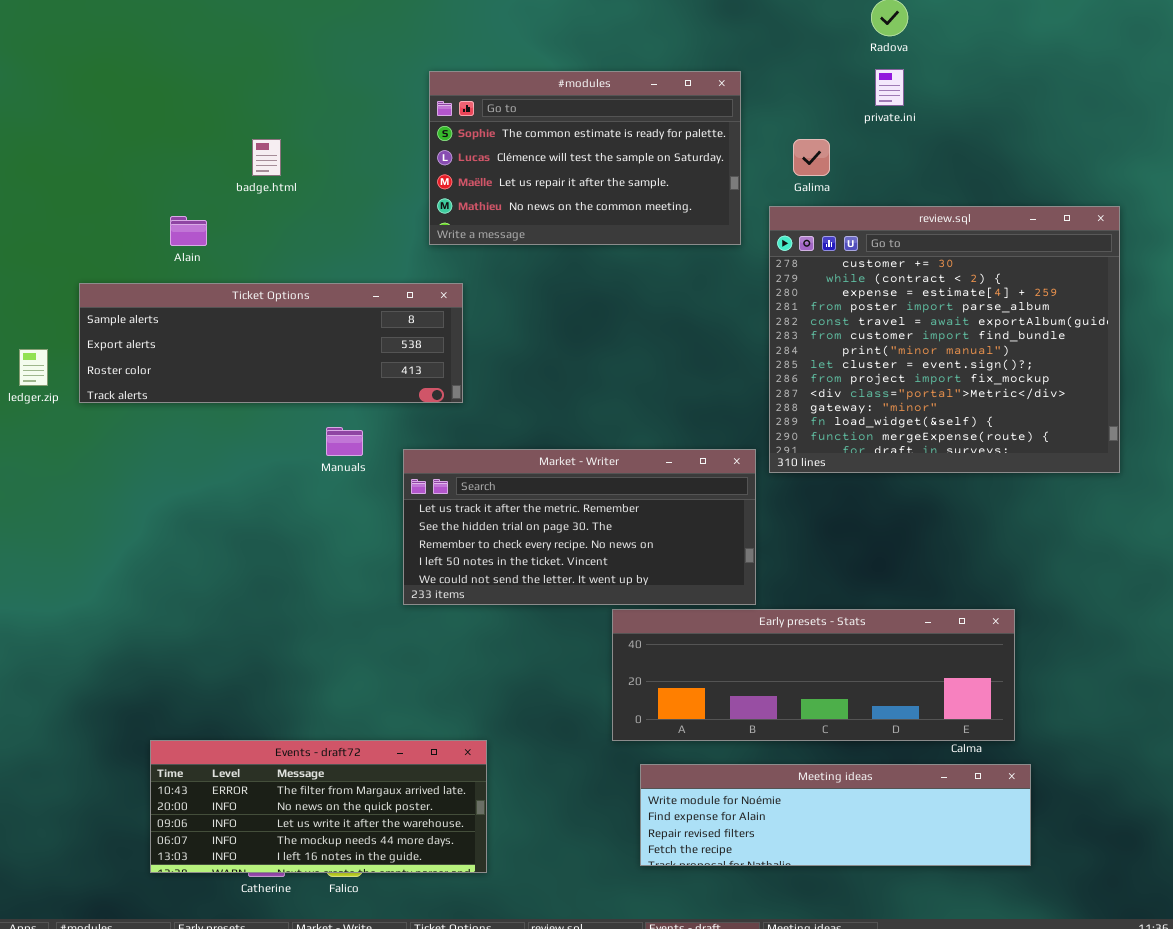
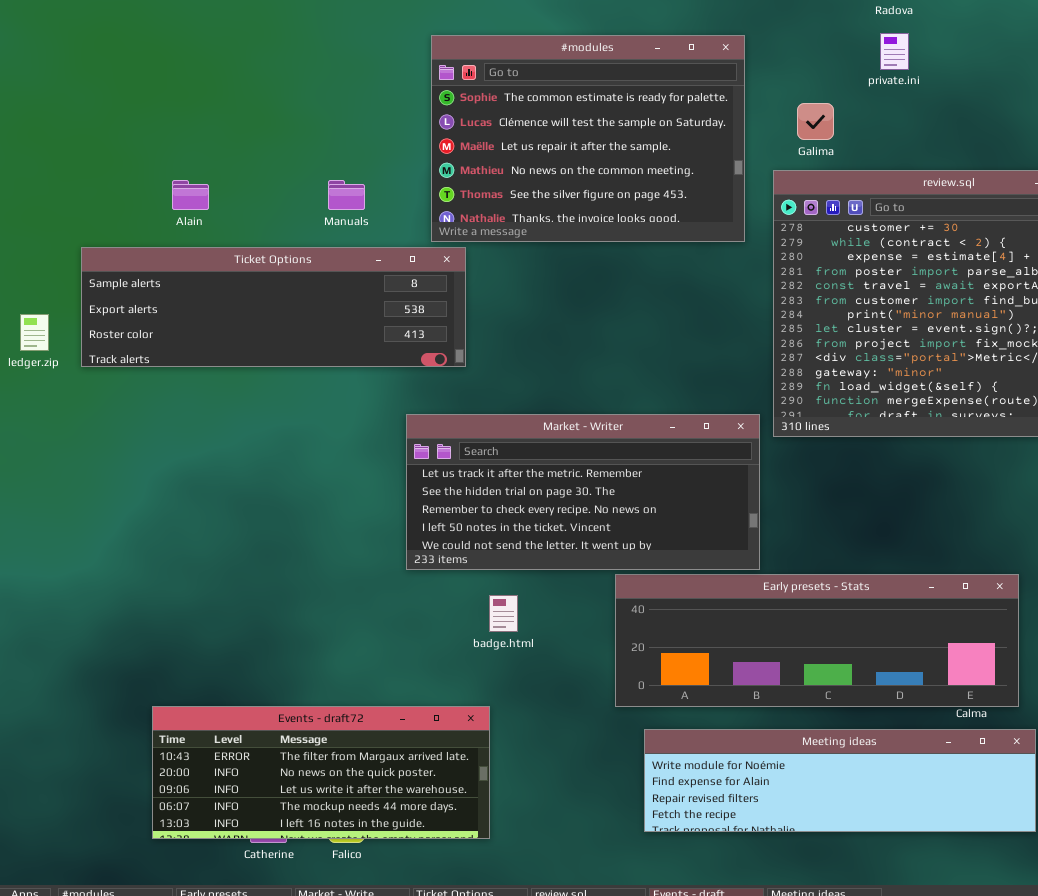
#modules: [429,71,741,245] -> [431,35,745,242], resized
badge.html: [252,139,281,176] -> [489,595,518,632], moved
Manuals: [326,427,363,456] -> [328,180,365,210], moved

